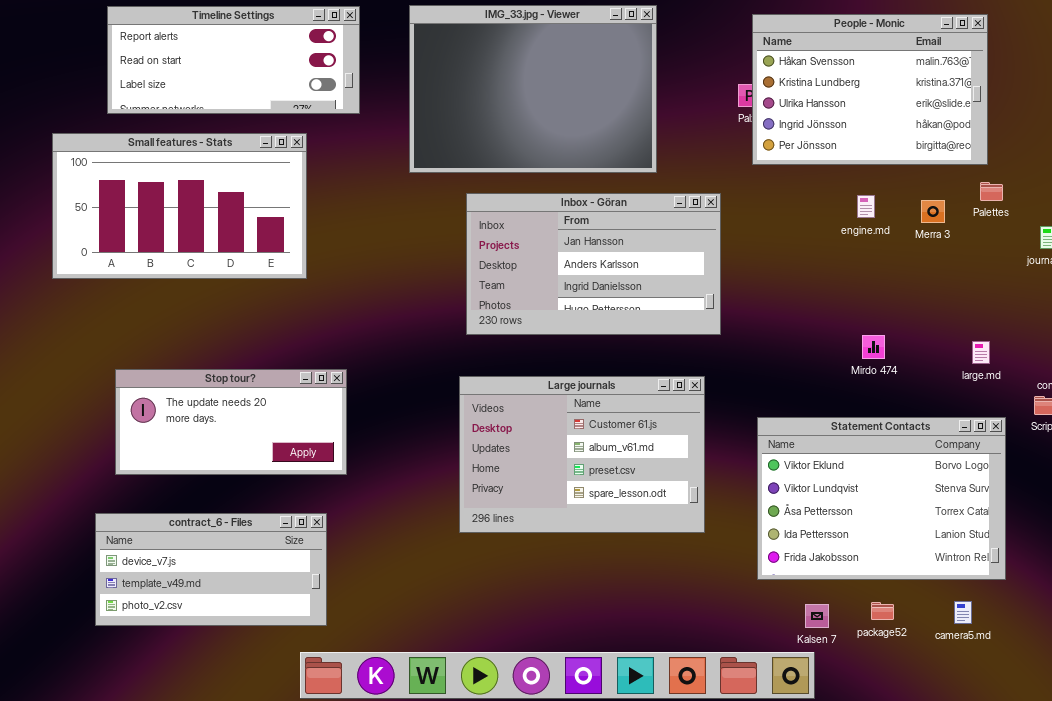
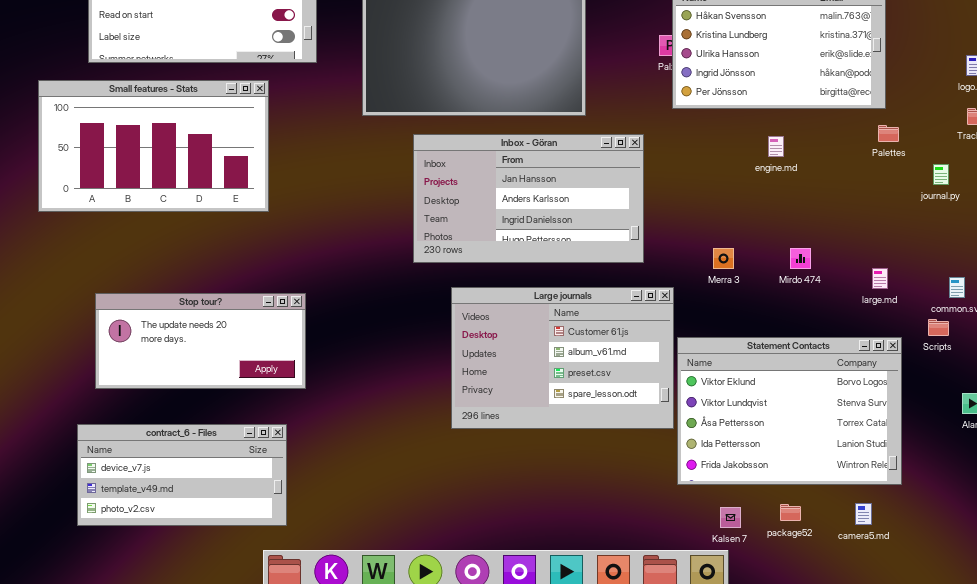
Merra 3: [921,200,945,223] -> [713,248,734,269], moved
Mirdo 474: [862,335,885,359] -> [790,248,811,269], moved
Large journals: [459,376,705,533] -> [451,287,674,429], moved

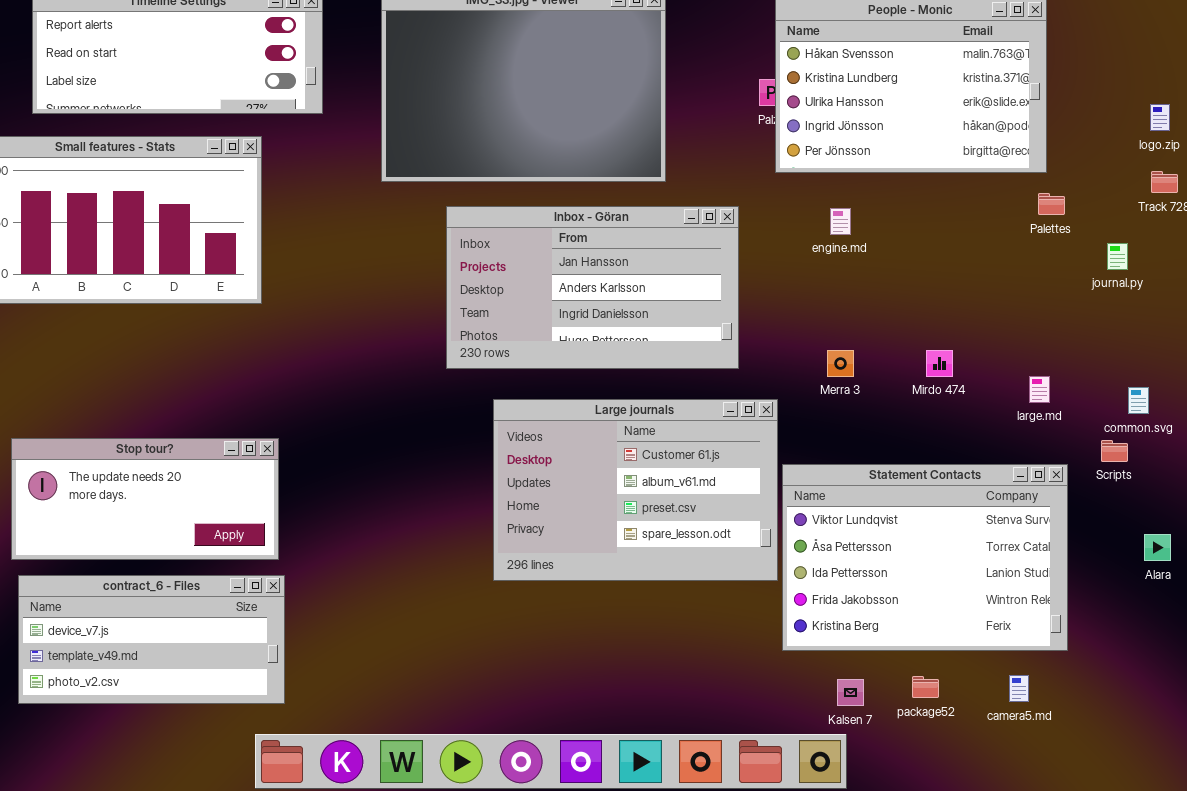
engine.md: [768,136,784,157] -> [830,208,851,235], moved
Stop tour?: [95,293,306,389] -> [11,438,279,560], moved
Statement Contacts: [677,337,902,485] -> [782,464,1068,651], scrolled down 1 row

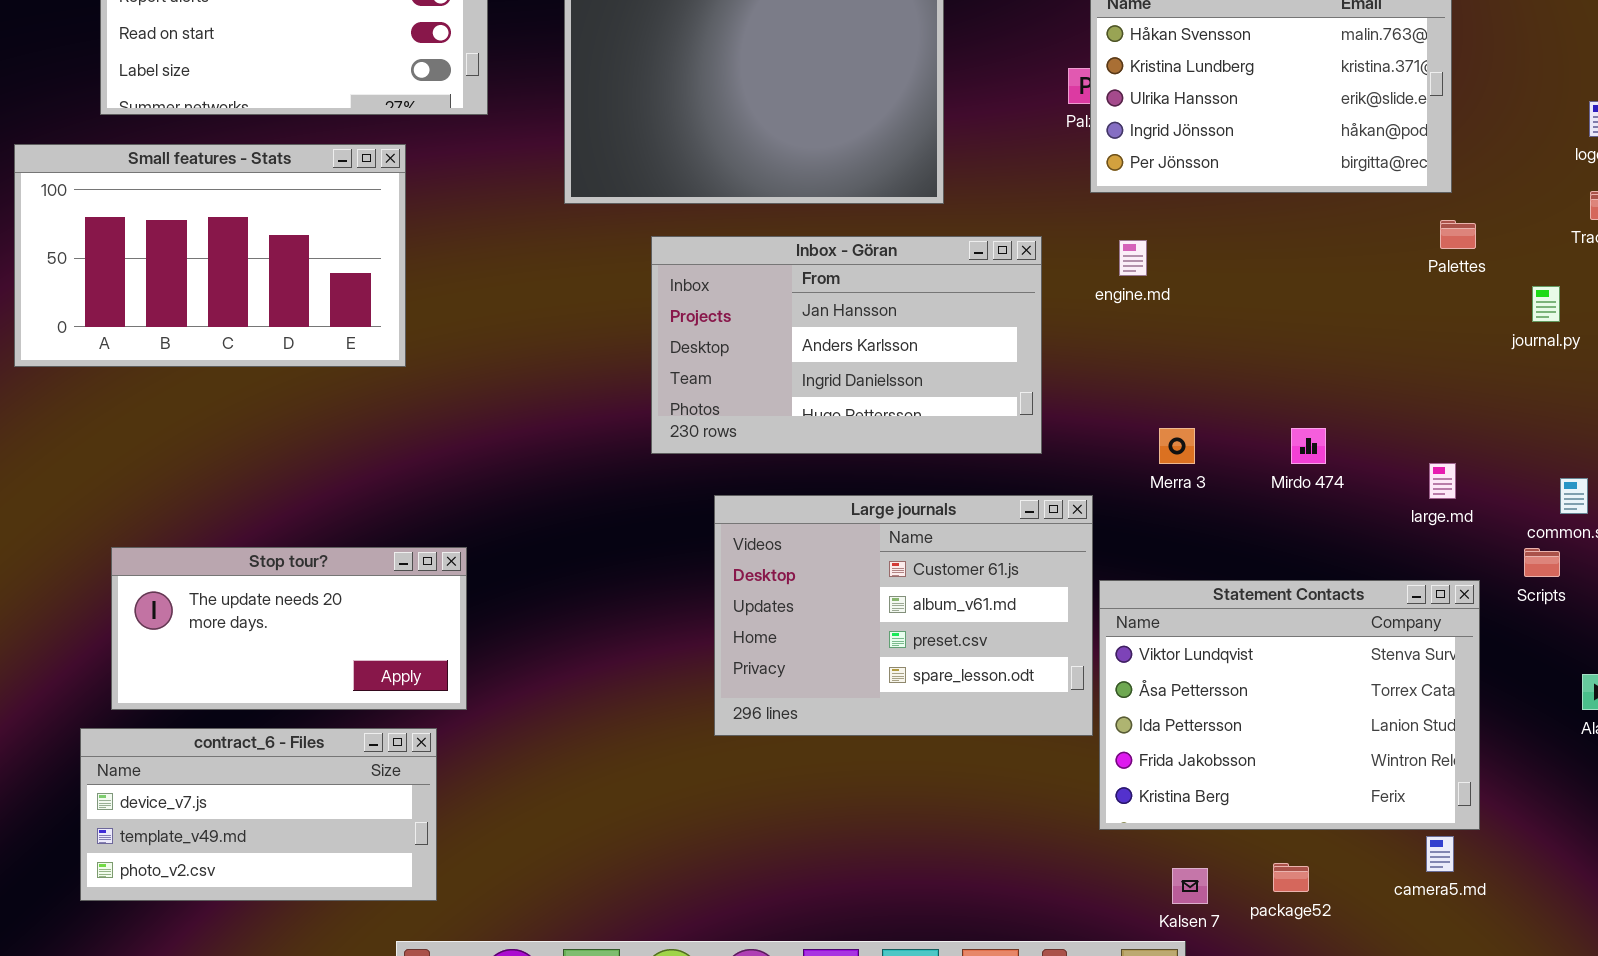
engine.md: [830,208,851,235] -> [1119,240,1147,276], moved
Stop tour?: [11,438,279,560] -> [111,547,467,710], moved
camera5.md: [1009,675,1029,702] -> [1426,836,1454,872], moved

